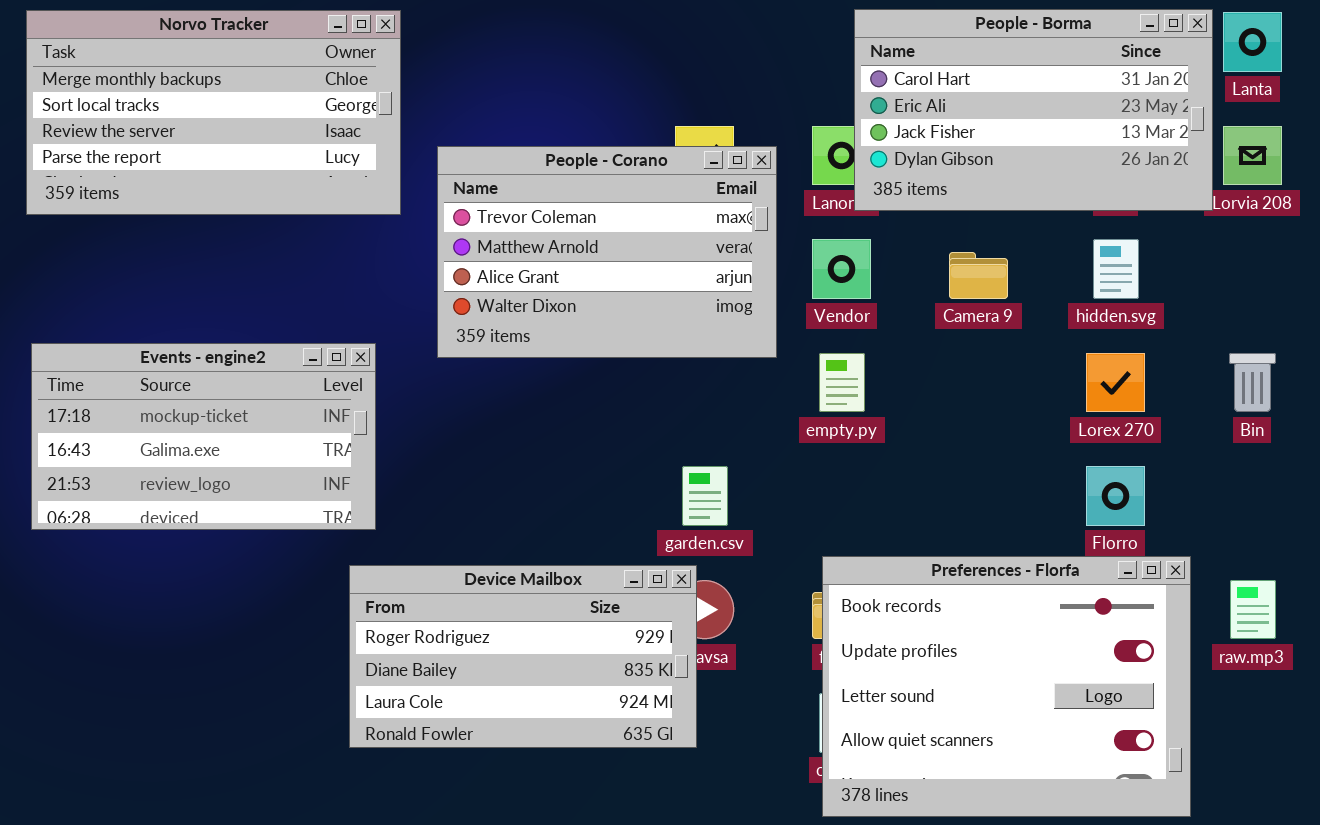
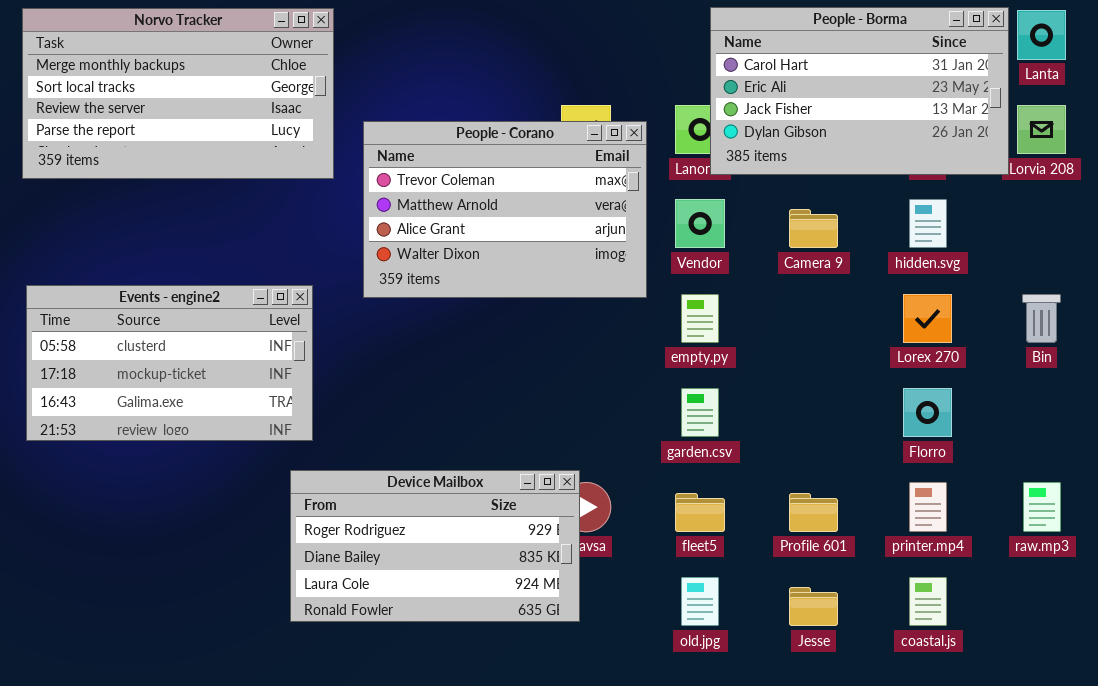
Events - engine2: [31,343,376,530] -> [26,285,313,441], scrolled up 1 row
garden.csv: [682,466,728,526] -> [681,388,719,437], moved
Preferences - Florfa: [822,556,1191,817] -> none, closed

